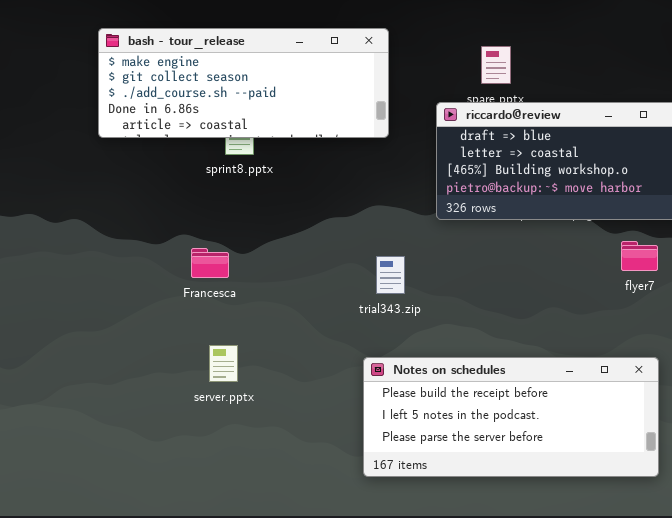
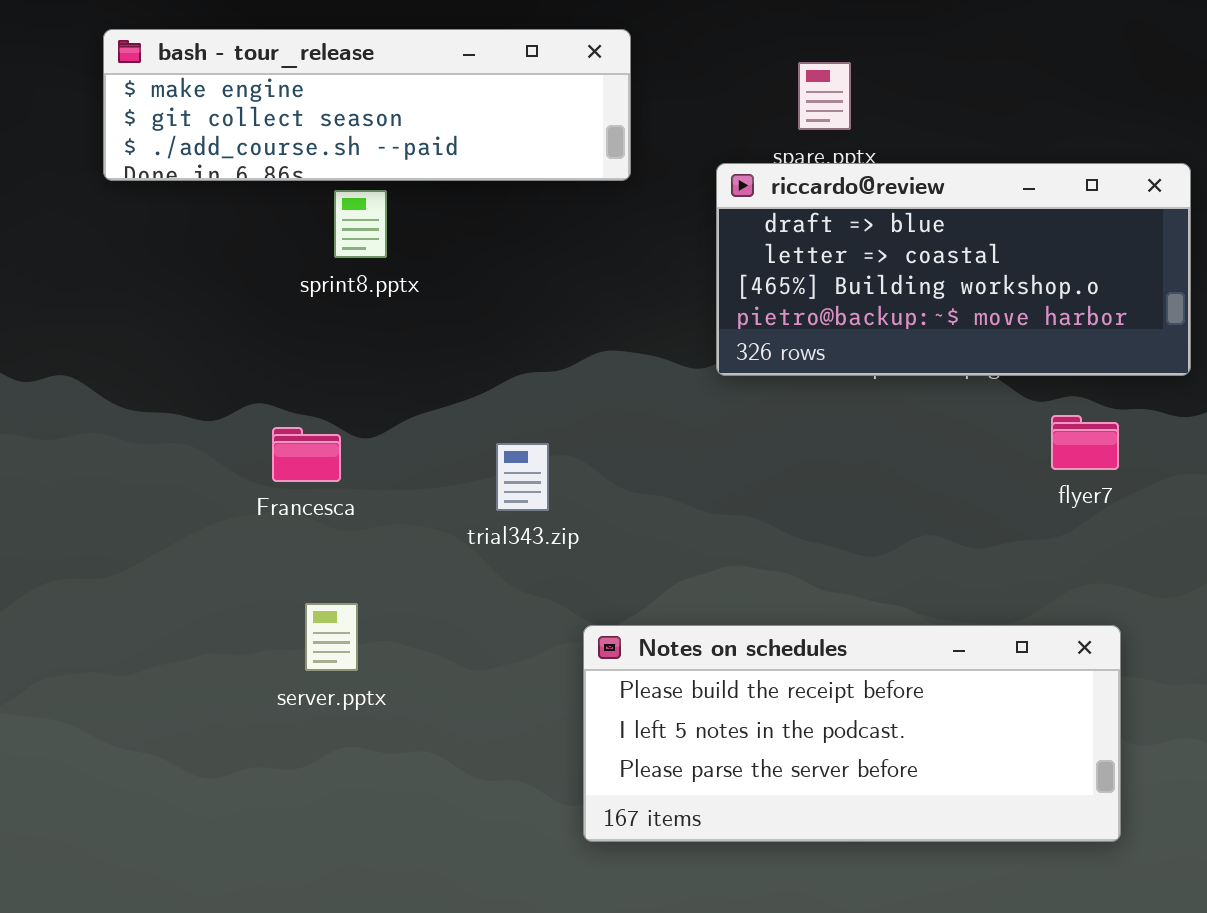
bash - tour_release: [98,28,389,138] -> [103,29,631,181], resized
trial343.zip: [376,256,405,294] -> [496,443,549,511], moved

